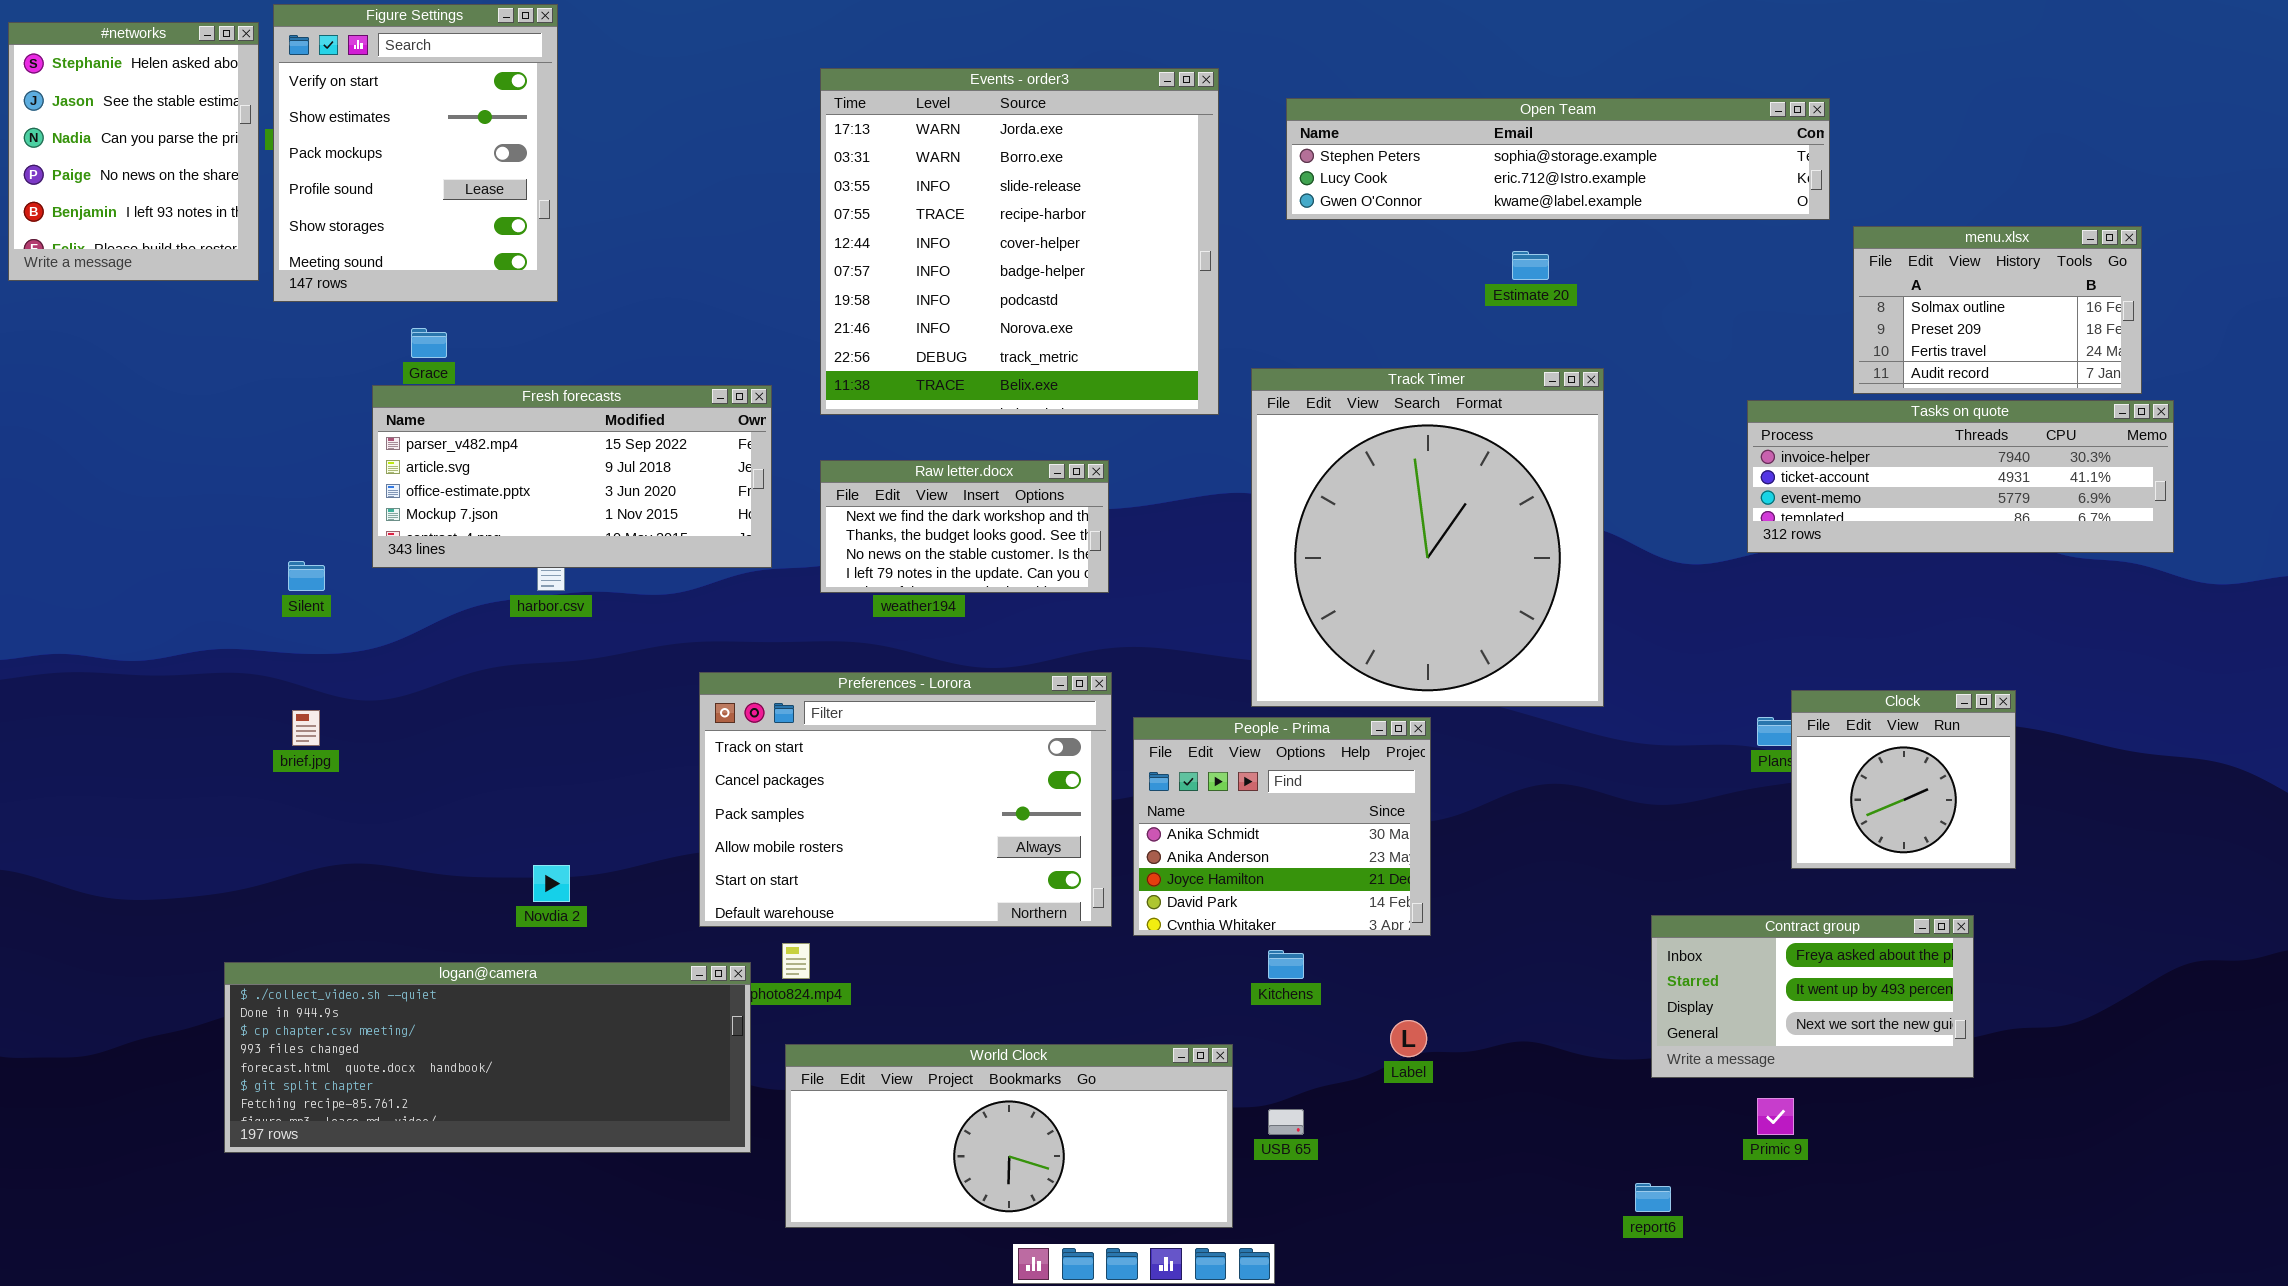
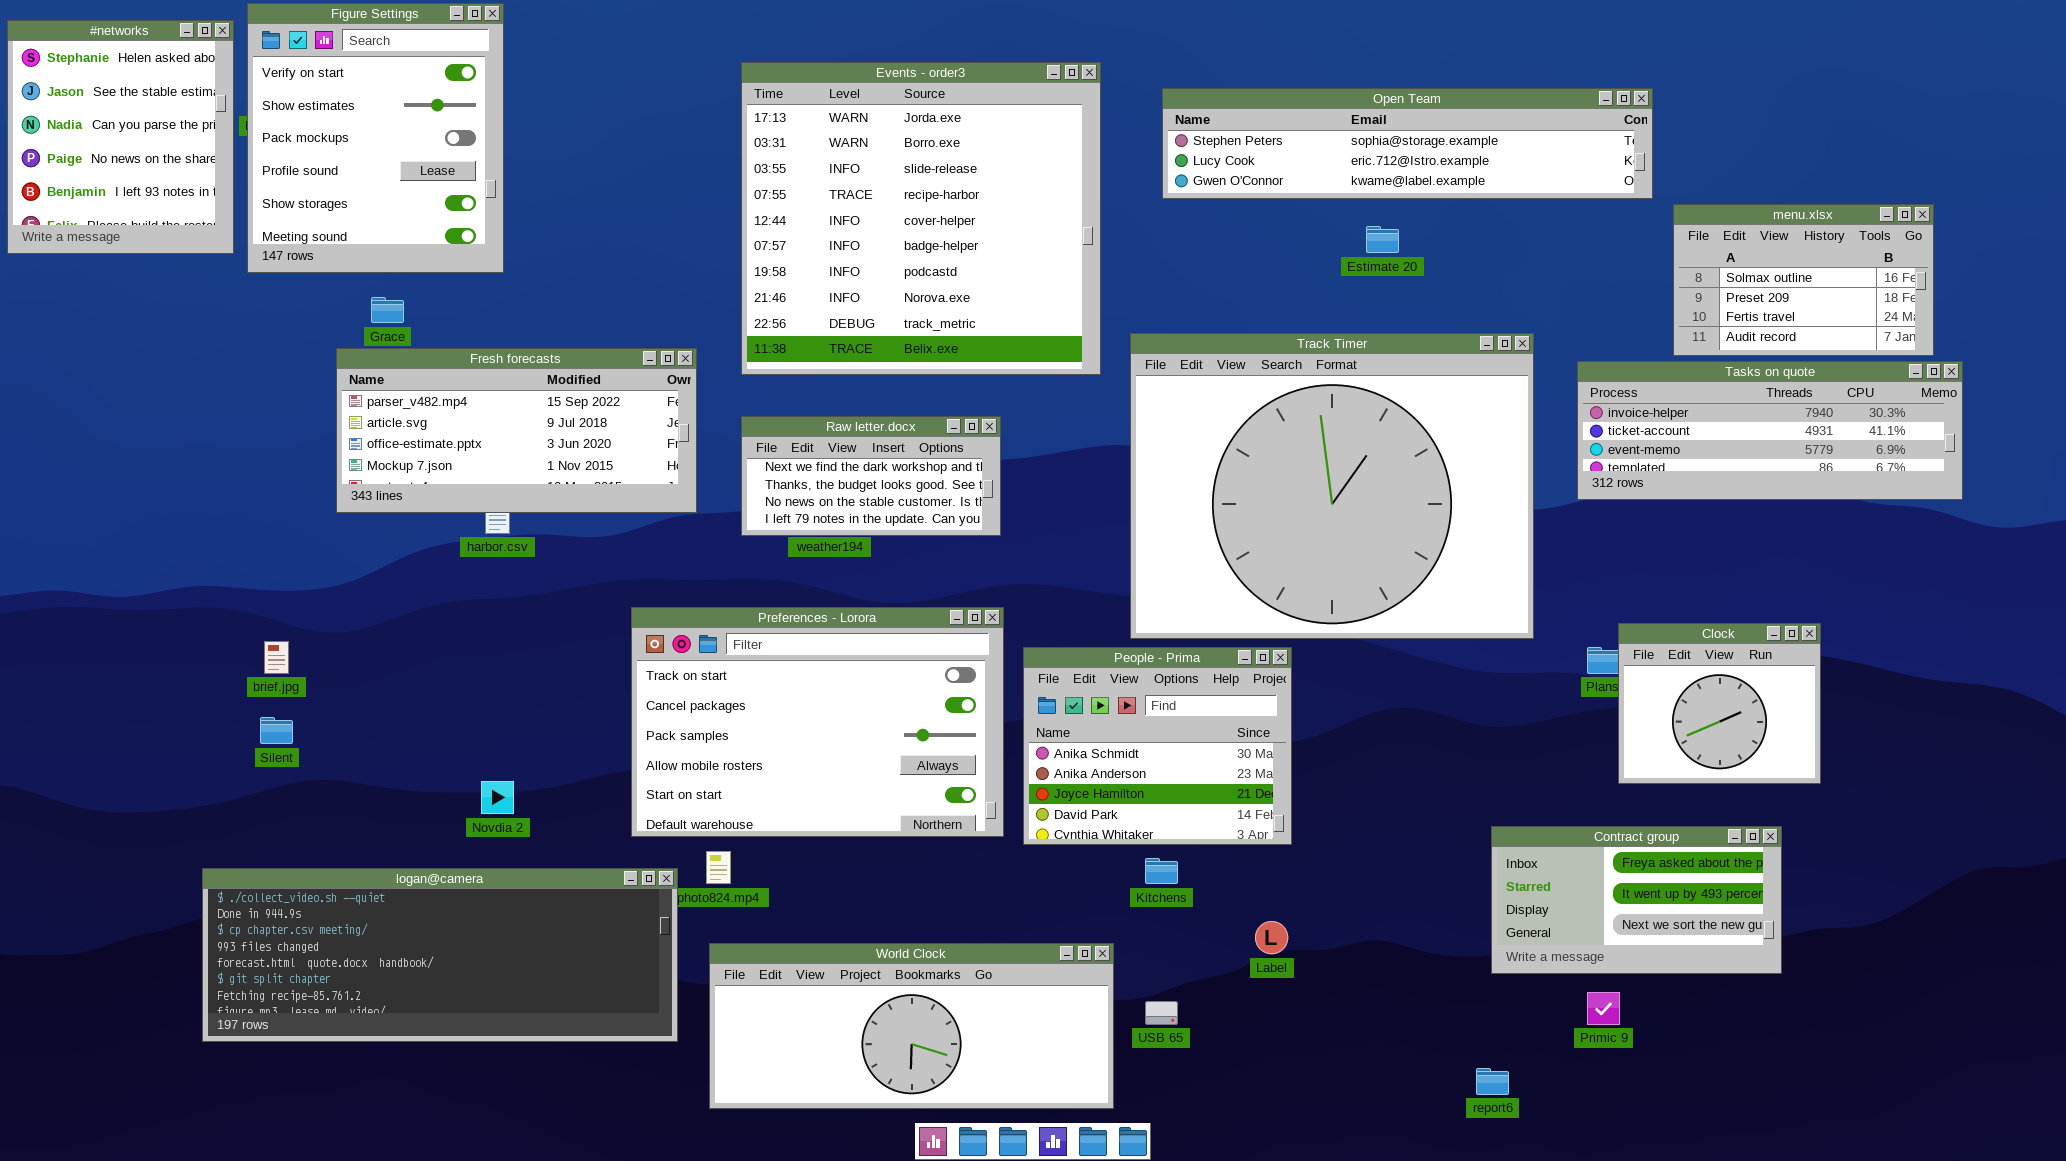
Track Timer: [1251,368,1604,707] -> [1130,333,1534,639], resized
Silent: [288,561,325,591] -> [260,717,293,744], moved

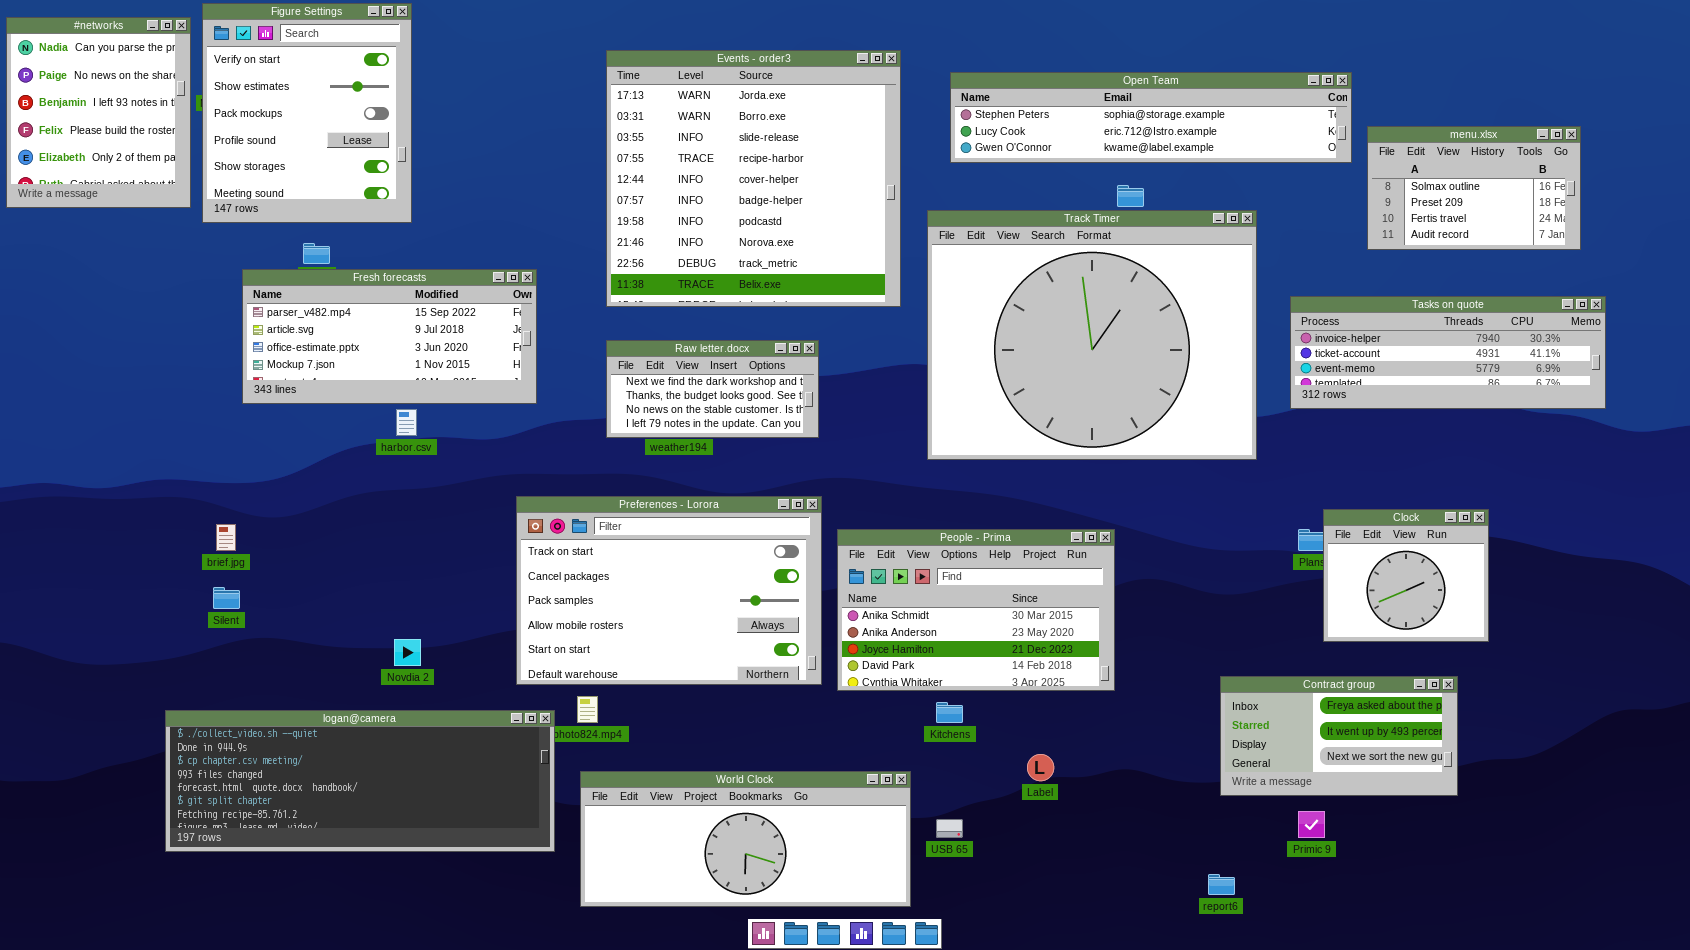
#networks: [7,20,234,254] -> [6,17,191,208], scrolled down 2 rows
menu.xlsx: [1673,204,1934,356] -> [1367,126,1581,250], moved
Track Timer: [1130,333,1534,639] -> [927,210,1257,460], moved
Fresh forecasts: [336,348,697,513] -> [242,269,537,404], moved
People - Prima: [1023,647,1292,845] -> [837,529,1115,691], resized

